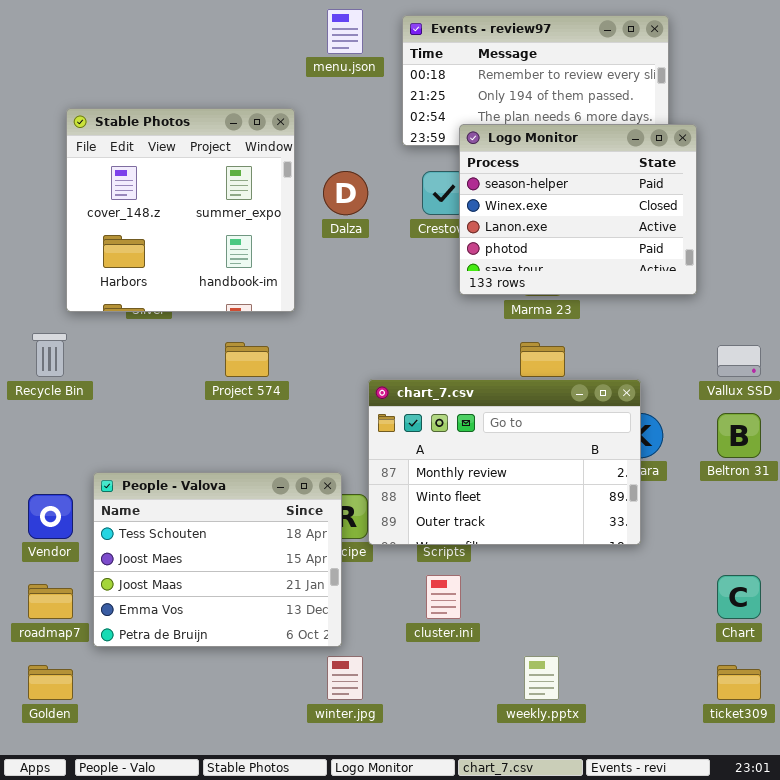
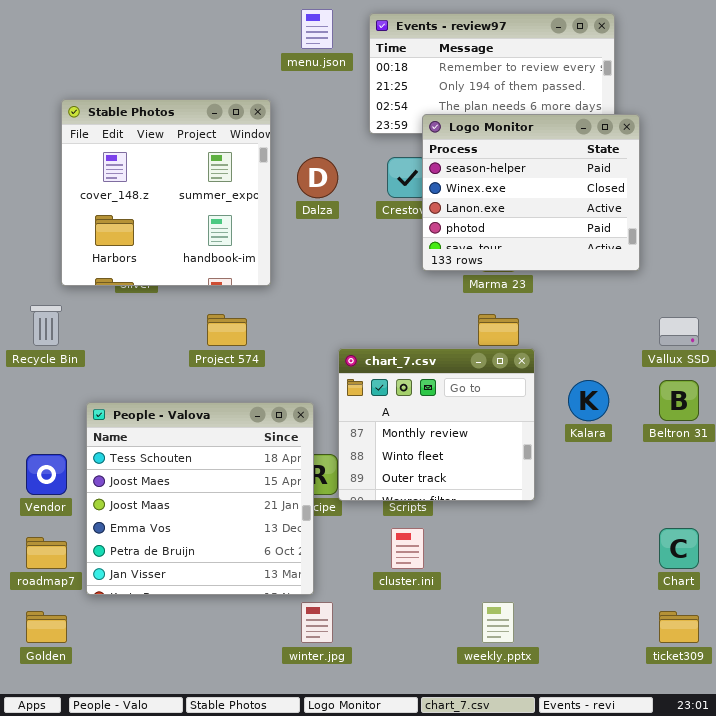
chart_7.csv: [368,379,641,545] -> [338,348,535,501], resized
People - Valova: [93,472,342,647] -> [86,402,314,595], resized

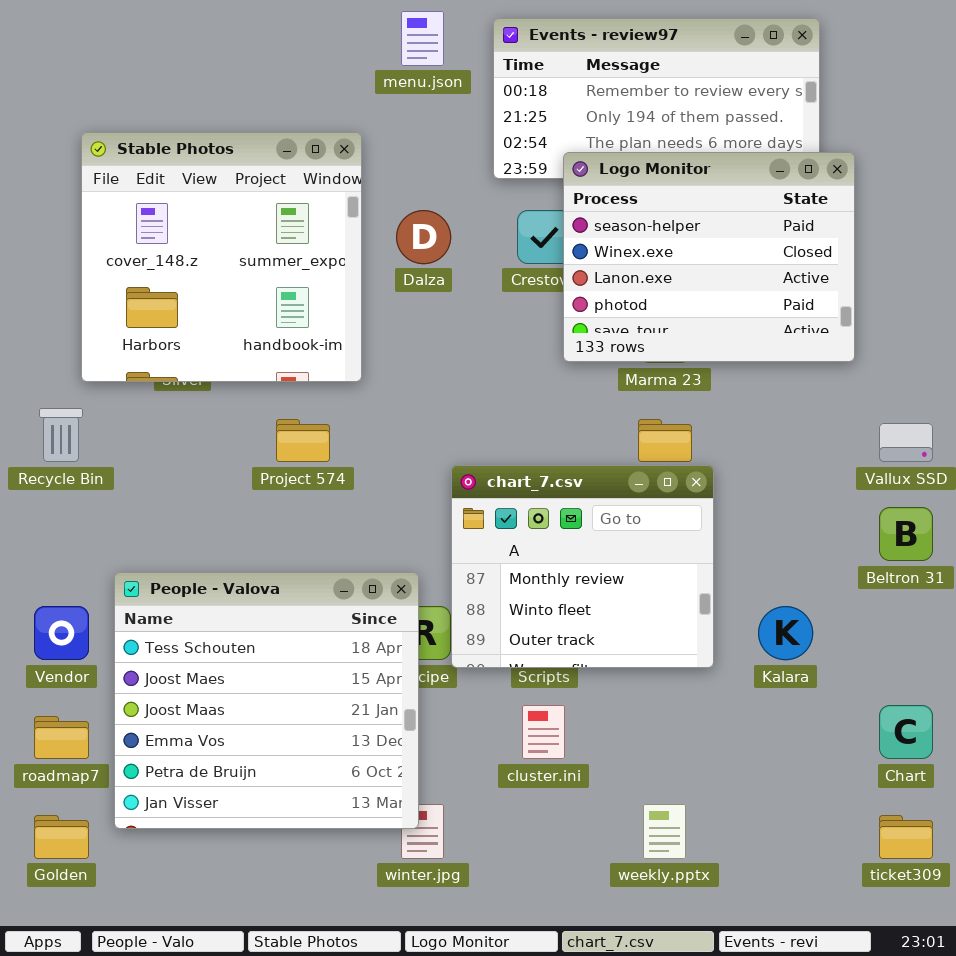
Kalara: [568,380,609,421] -> [758,606,813,660], moved
People - Valova: [86,402,314,595] -> [114,572,419,829], moved

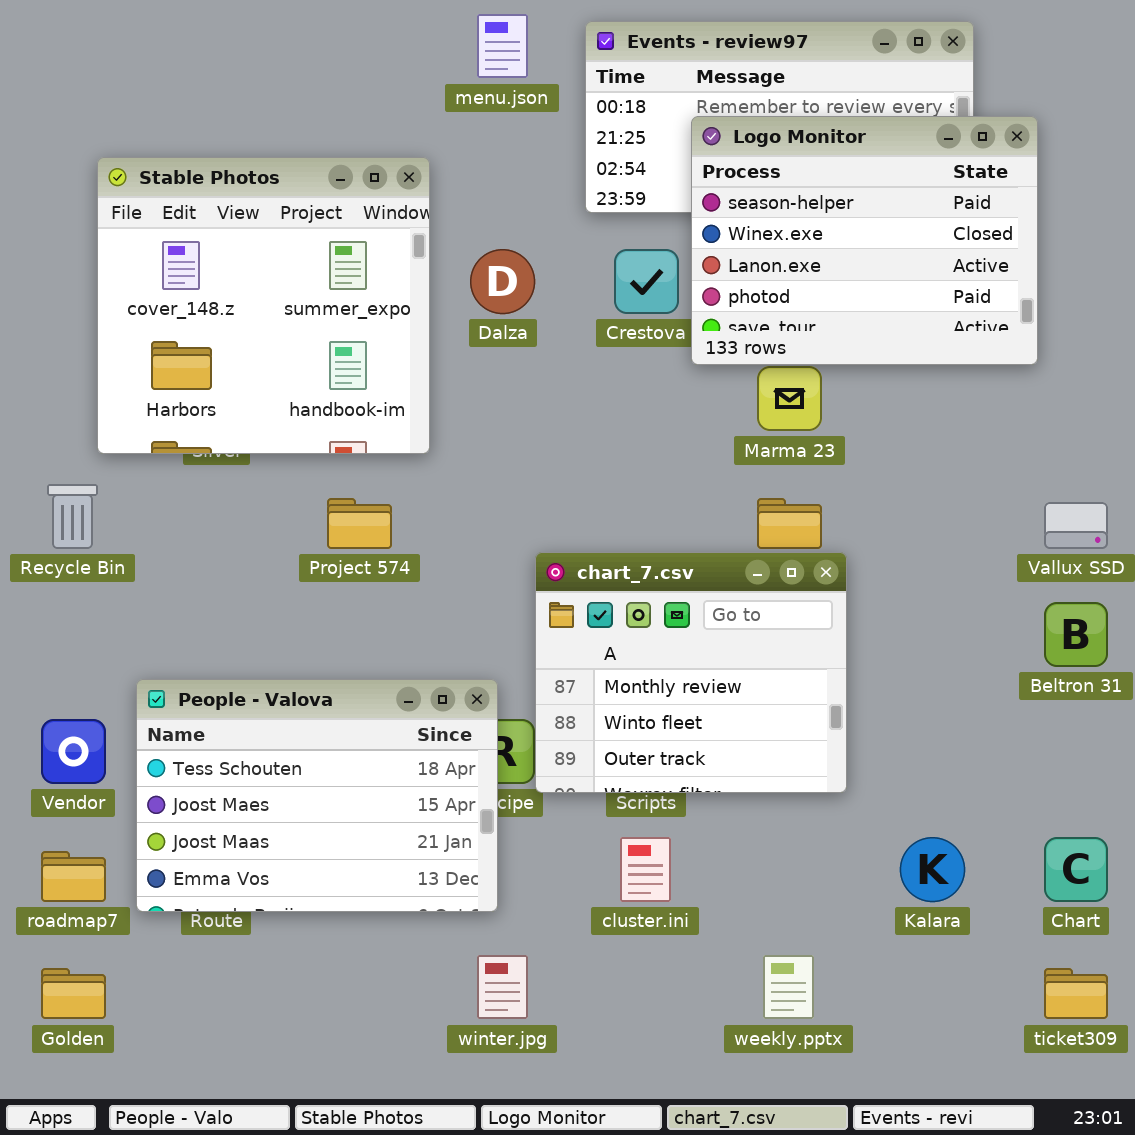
Logo Monitor: [563,152,855,362] -> [691,116,1038,365], moved
People - Valova: [114,572,419,829] -> [136,679,498,912], resized
Kalara: [758,606,813,660] -> [900,837,965,902], moved

